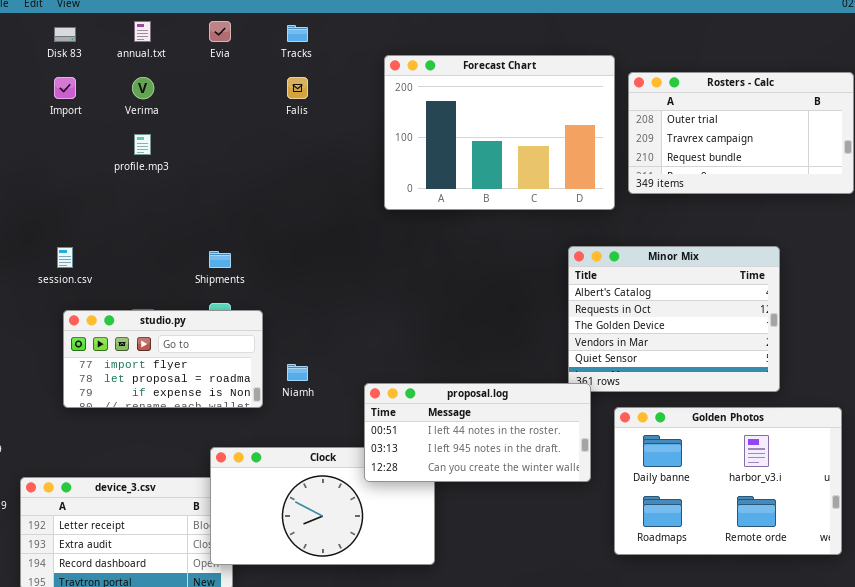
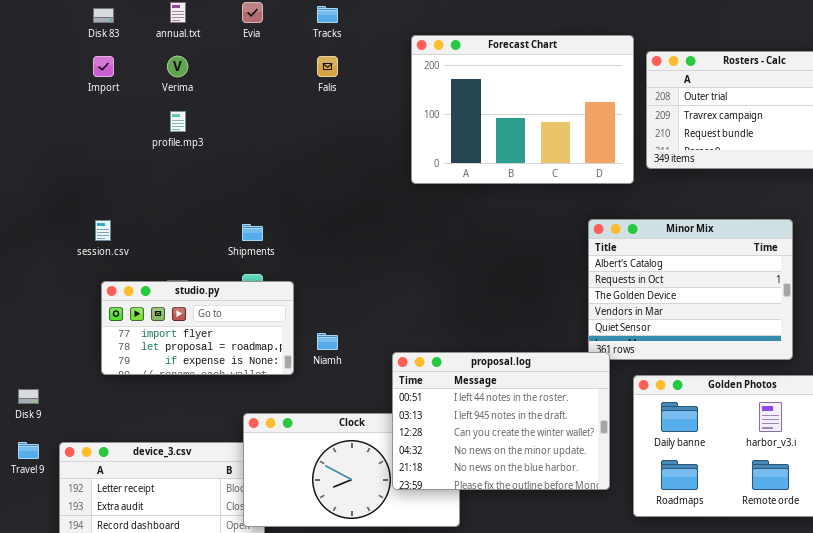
proposal.log: [364,383,591,482] -> [392,352,610,490], resized

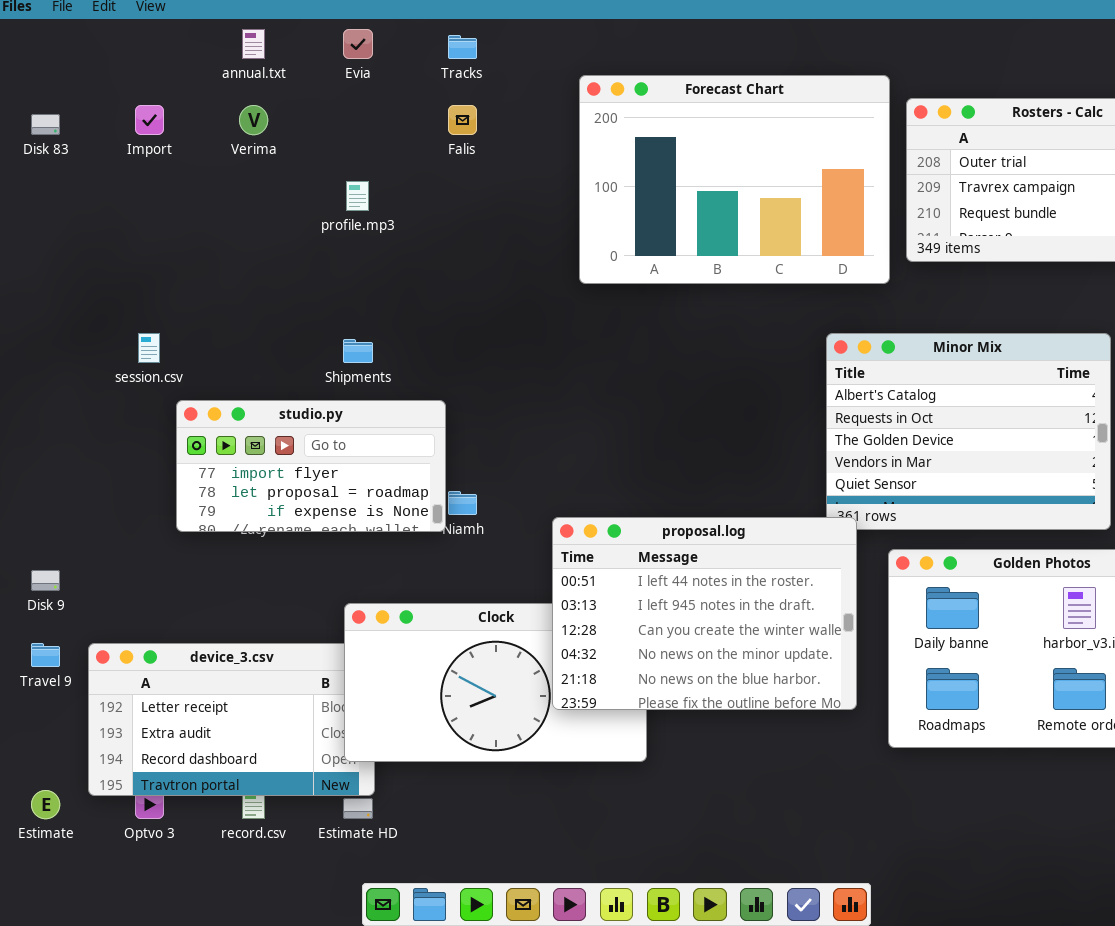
Disk 83: [93,8,114,23] -> [31,114,60,135], moved
profile.mp3: [170,111,186,132] -> [346,181,369,211], moved
studio.py: [101,281,294,375] -> [176,400,446,532], moved

